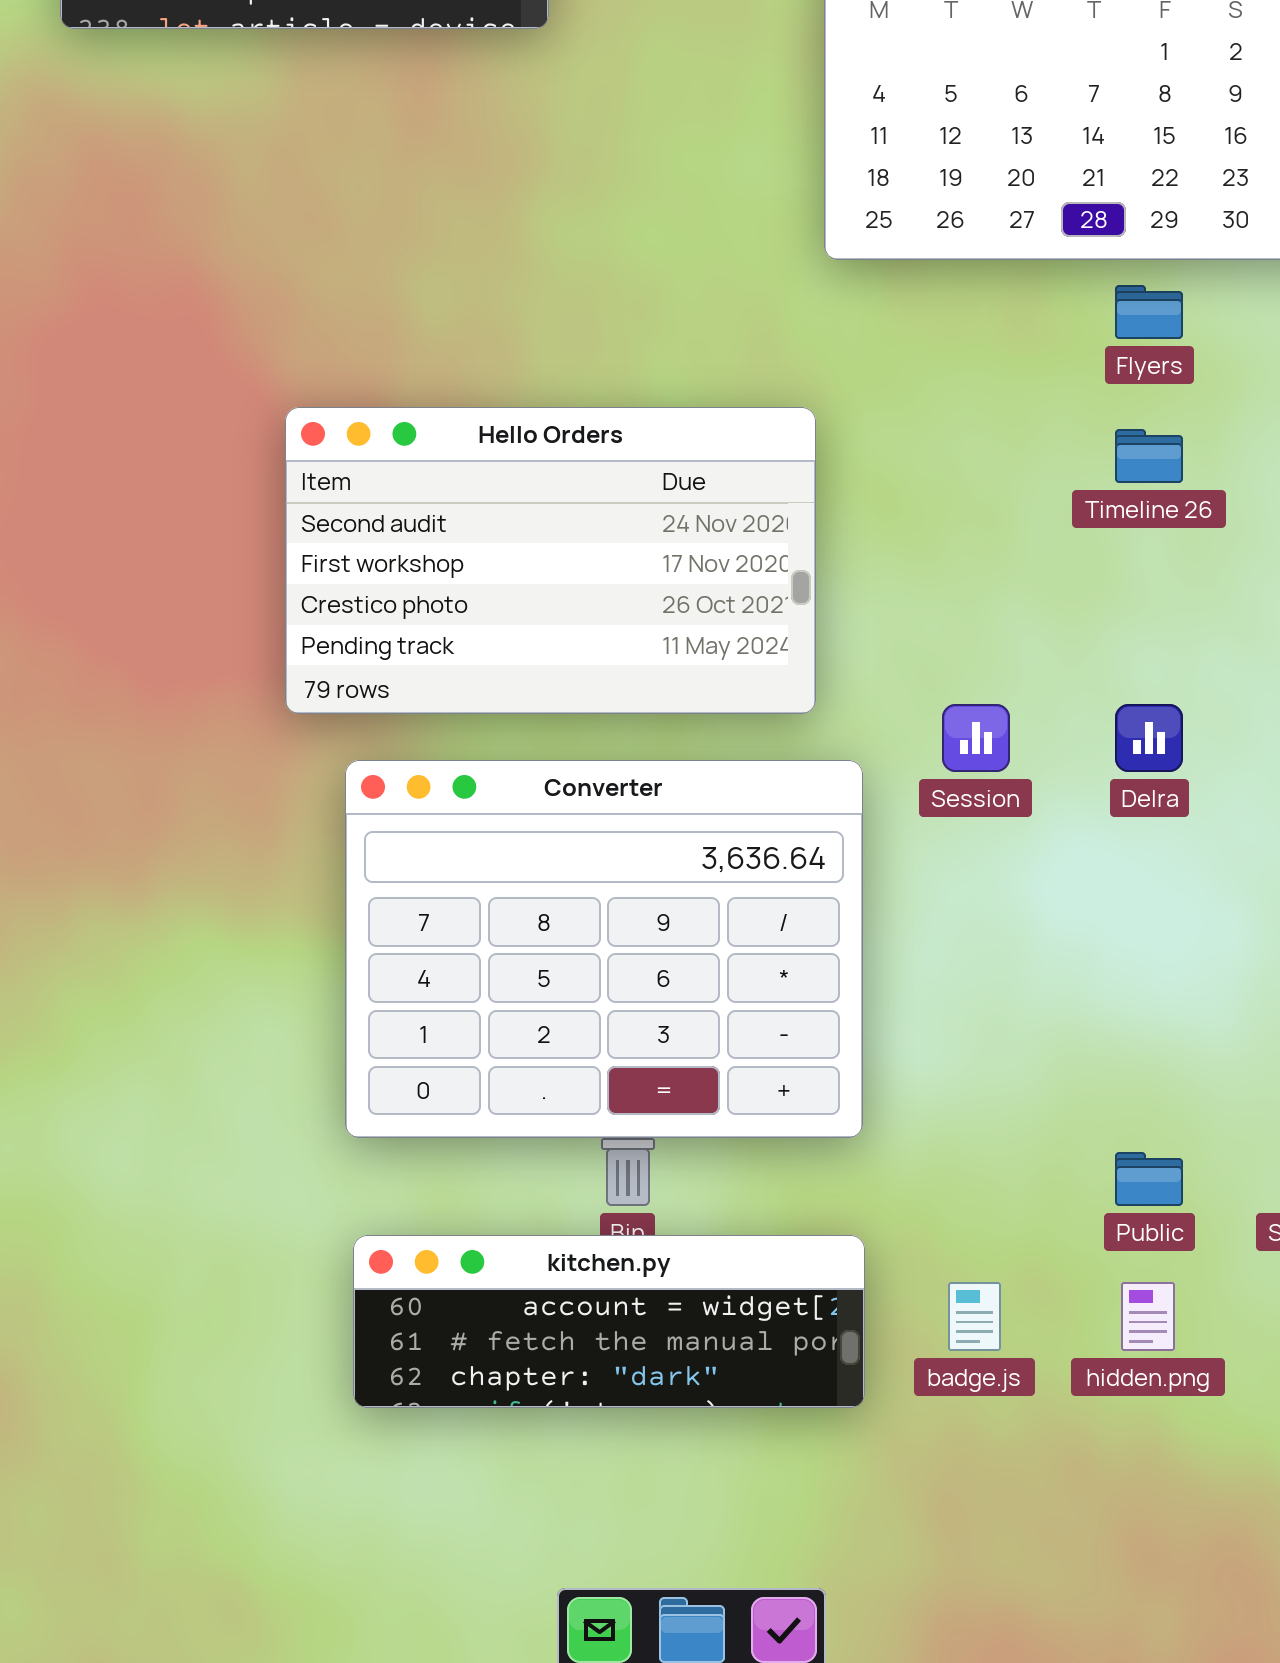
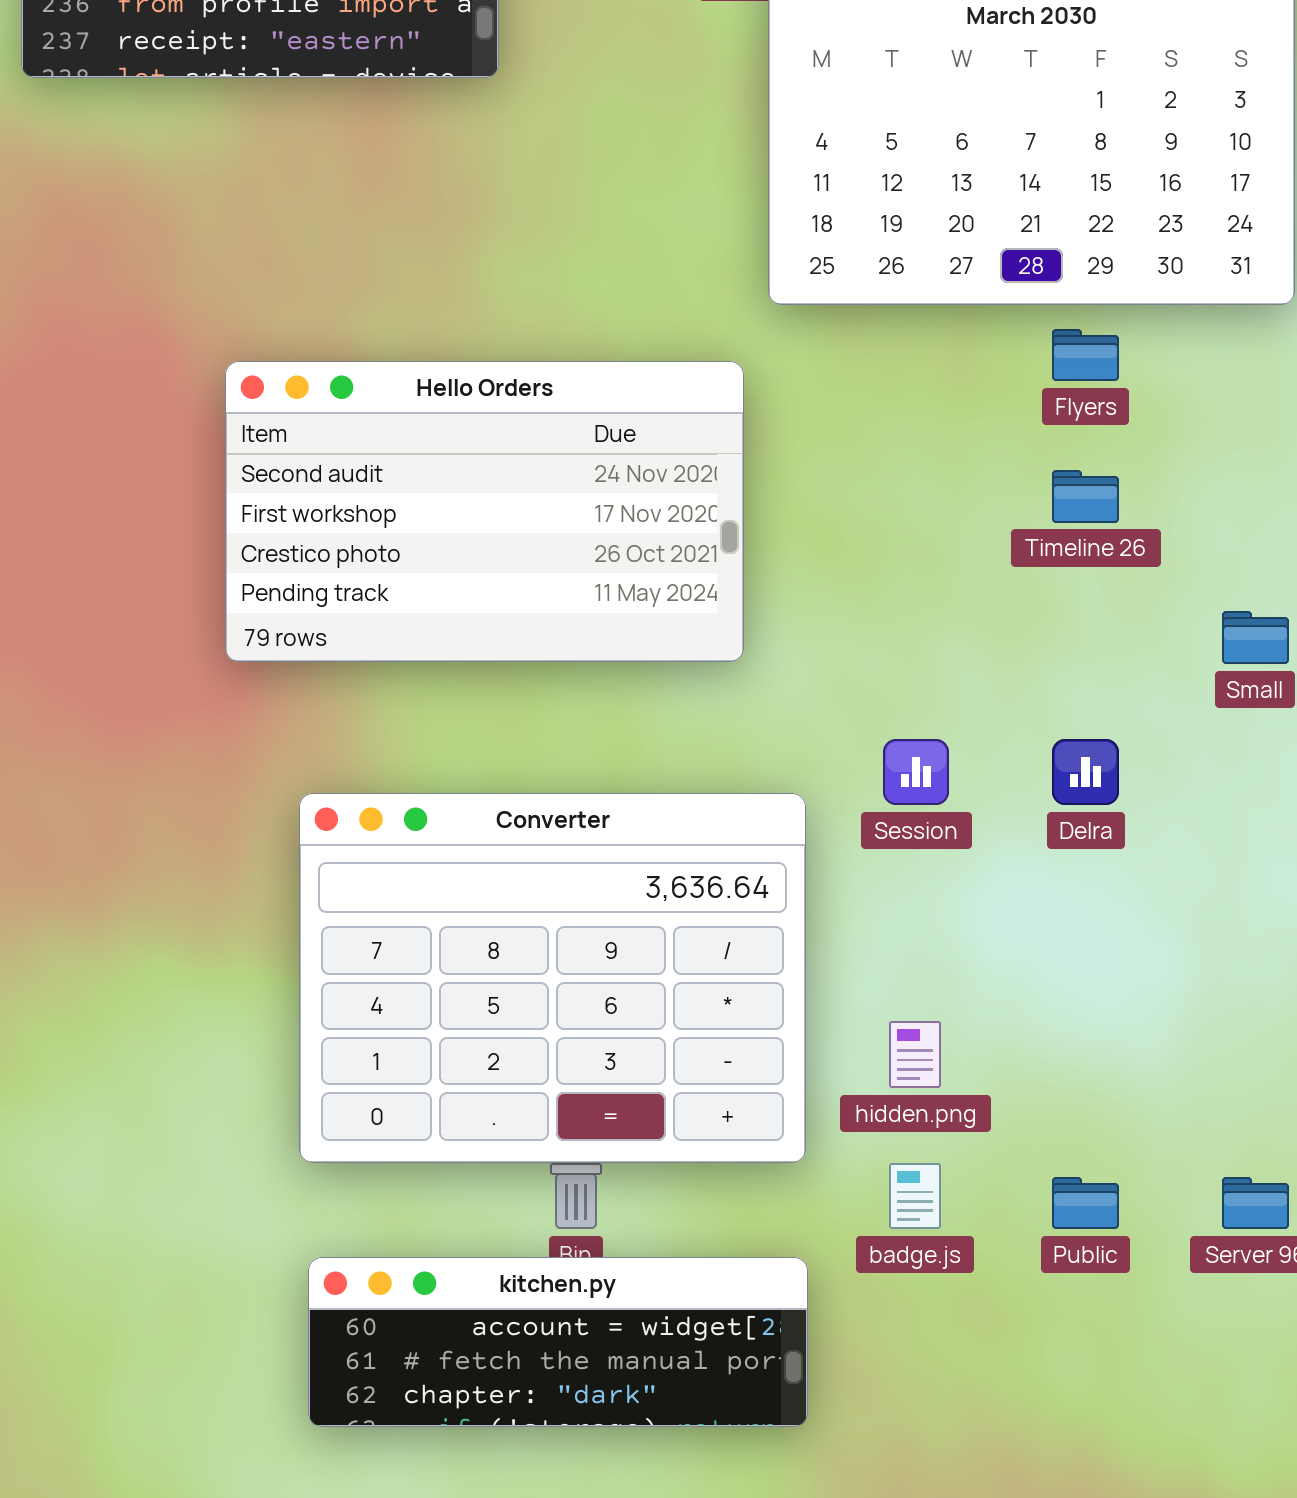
Hello Orders: [285,407,816,714] -> [225,361,744,662], moved
badge.js: [948,1282,1001,1351] -> [889,1163,941,1229], moved
hidden.png: [1121,1282,1175,1351] -> [889,1021,941,1088], moved

